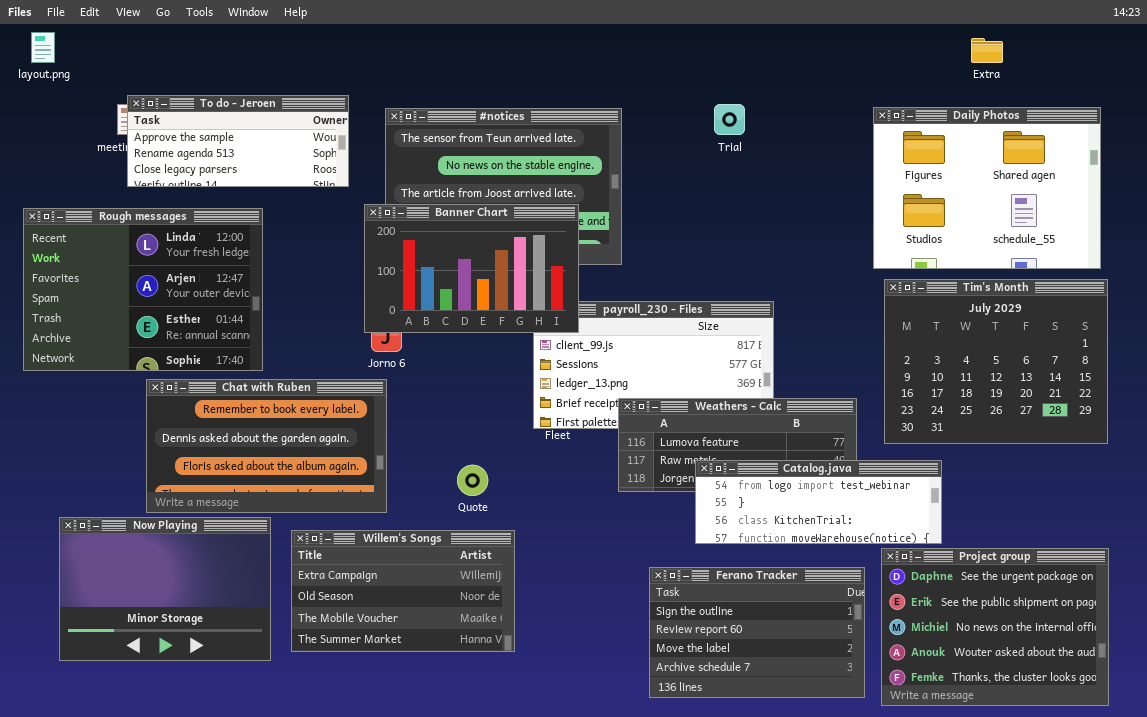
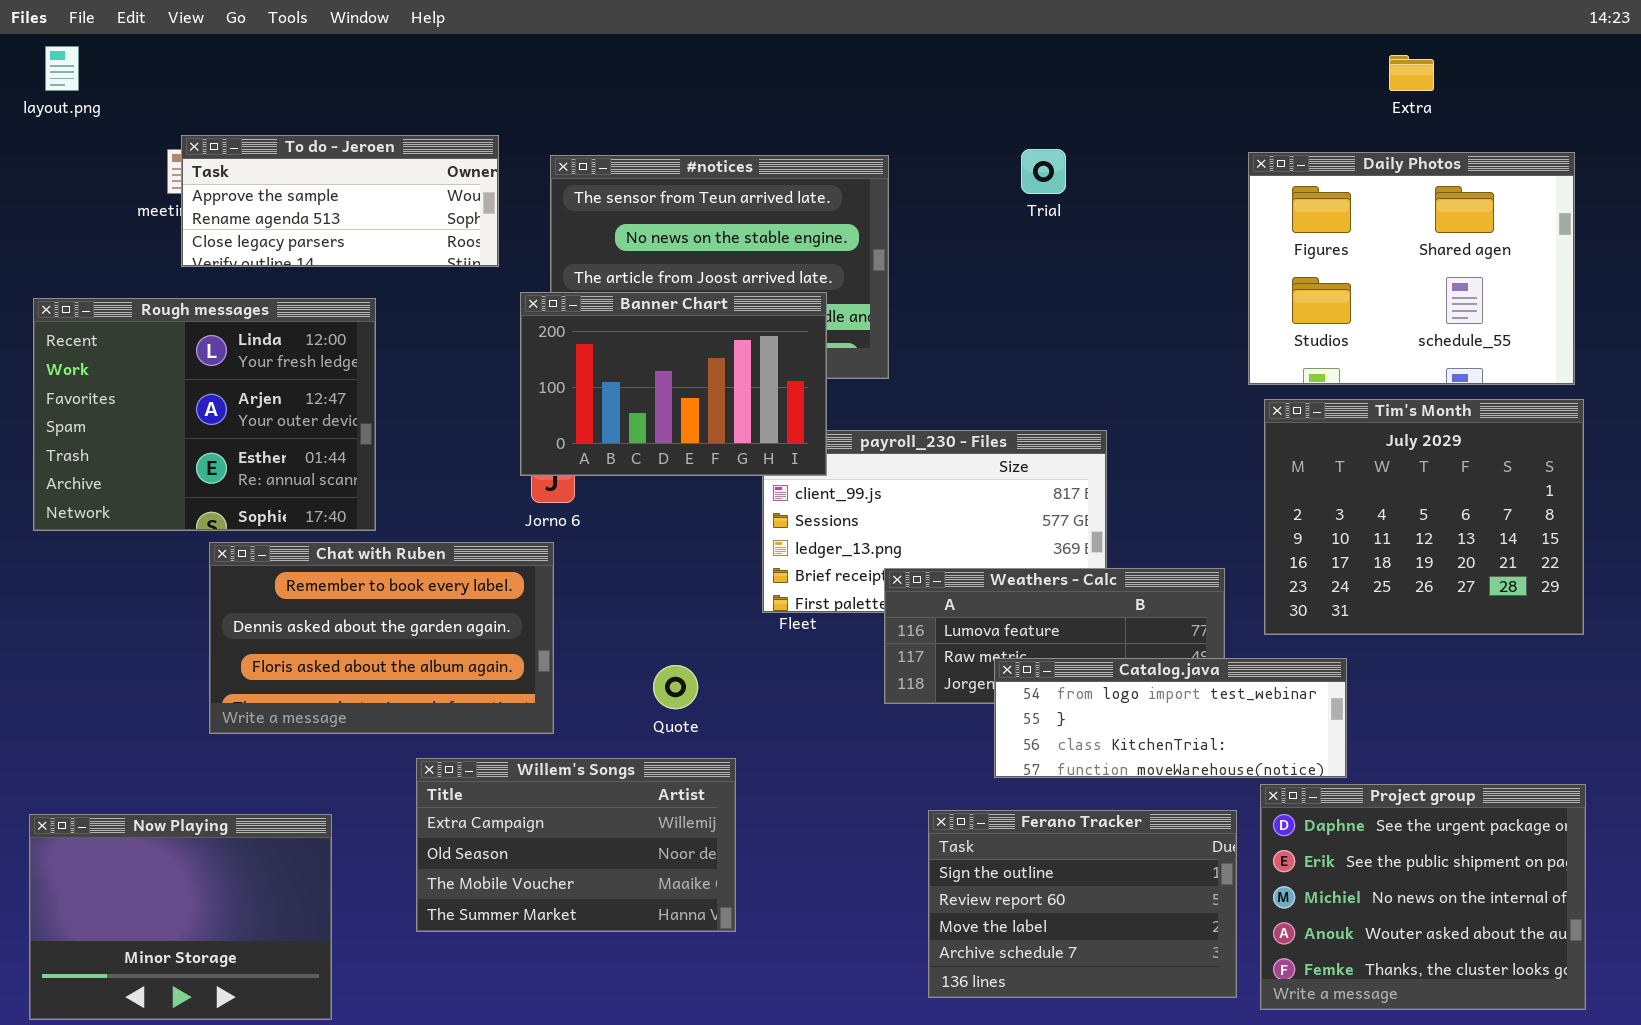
Now Playing: [59,517,271,661] -> [29,814,332,1020], moved

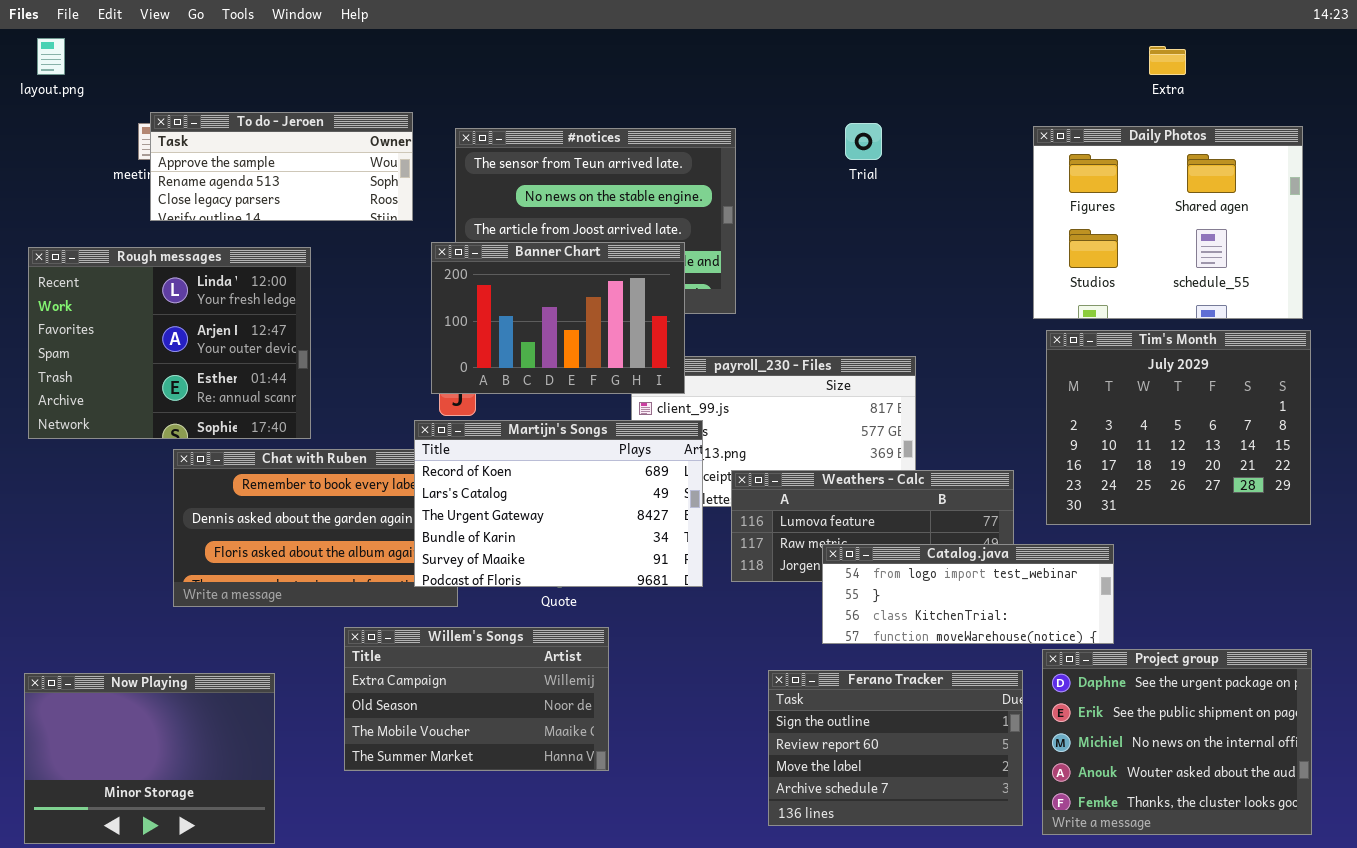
Martijn's Songs: none -> [414,420,703,587], opened

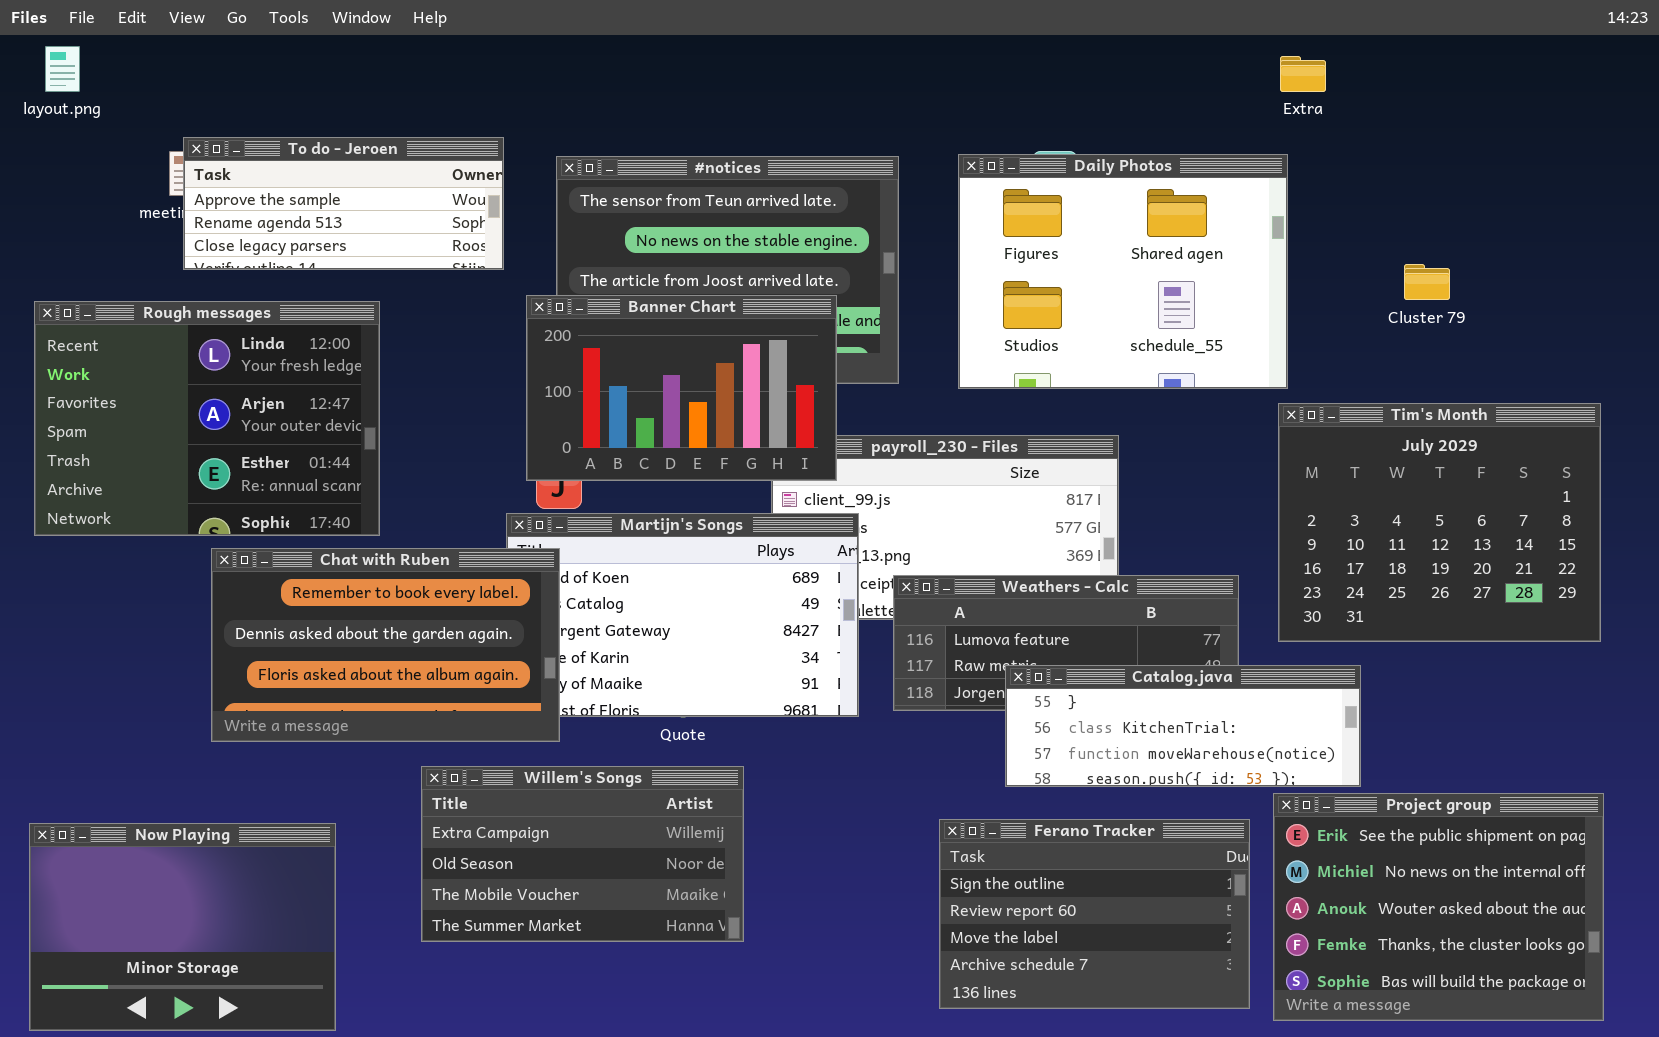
Extra: [1149,46,1186,75] -> [1280,56,1326,92], moved
Daily Photos: [1033,126,1303,319] -> [958,154,1288,389], moved
Chat with Ruben: [173,449,458,607] -> [211,548,560,742], raised
Catalog.java: [822,544,1114,644] -> [1005,665,1361,787], scrolled down 1 row
Project group: [1042,649,1312,835] -> [1273,793,1604,1021], scrolled down 1 row

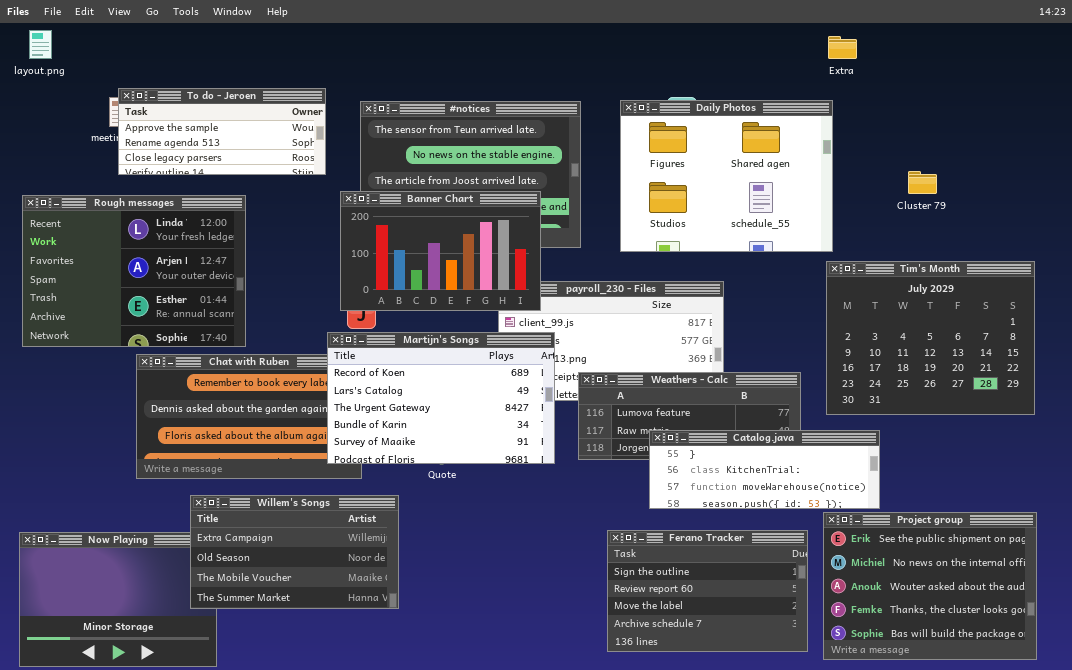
Martijn's Songs: [506,513,859,717] -> [327,332,555,464], raised
Willem's Songs: [421,766,744,942] -> [190,495,399,609], moved

